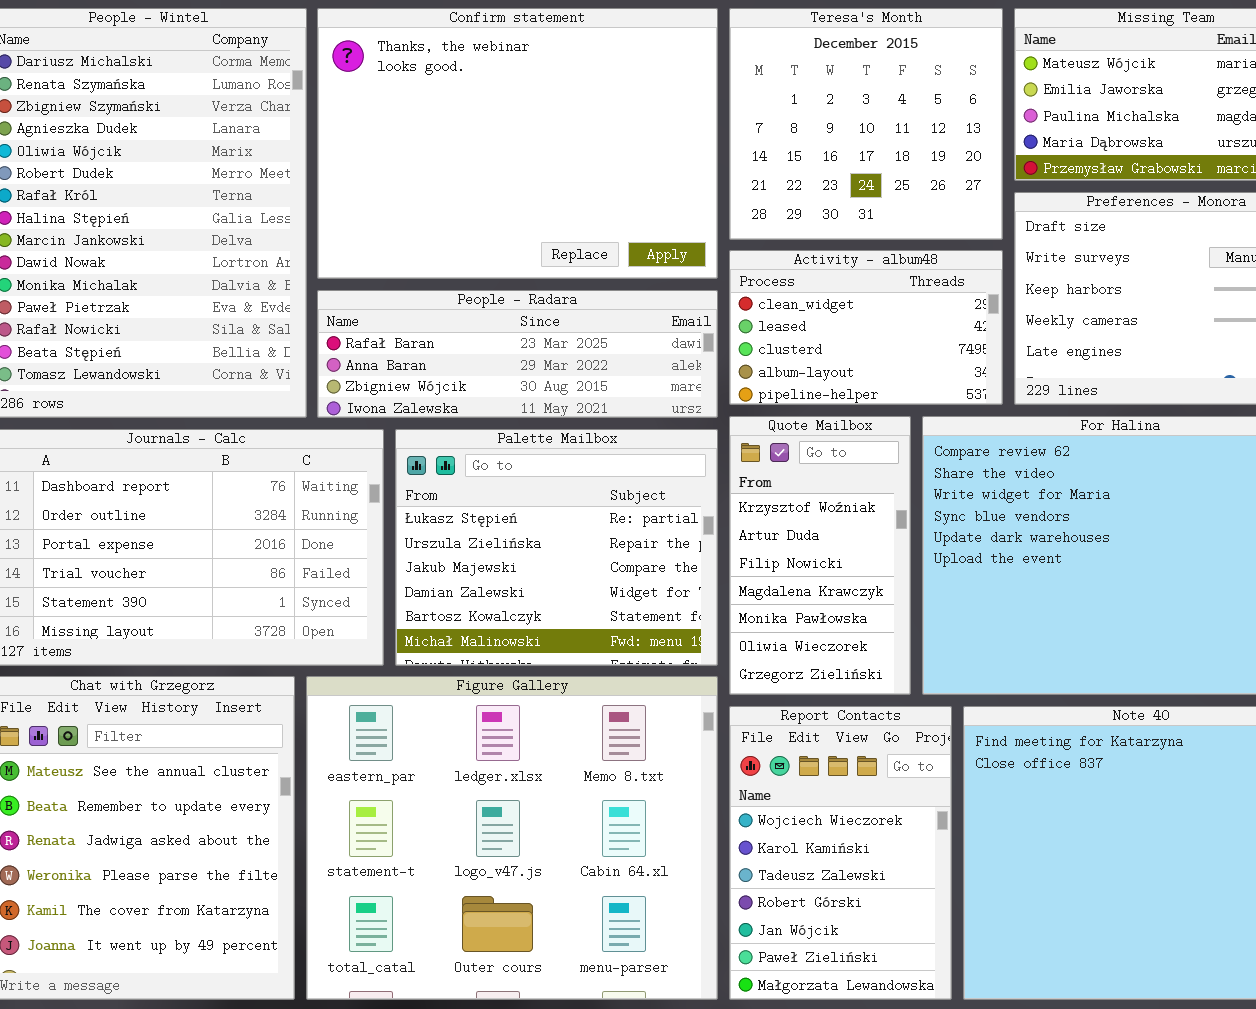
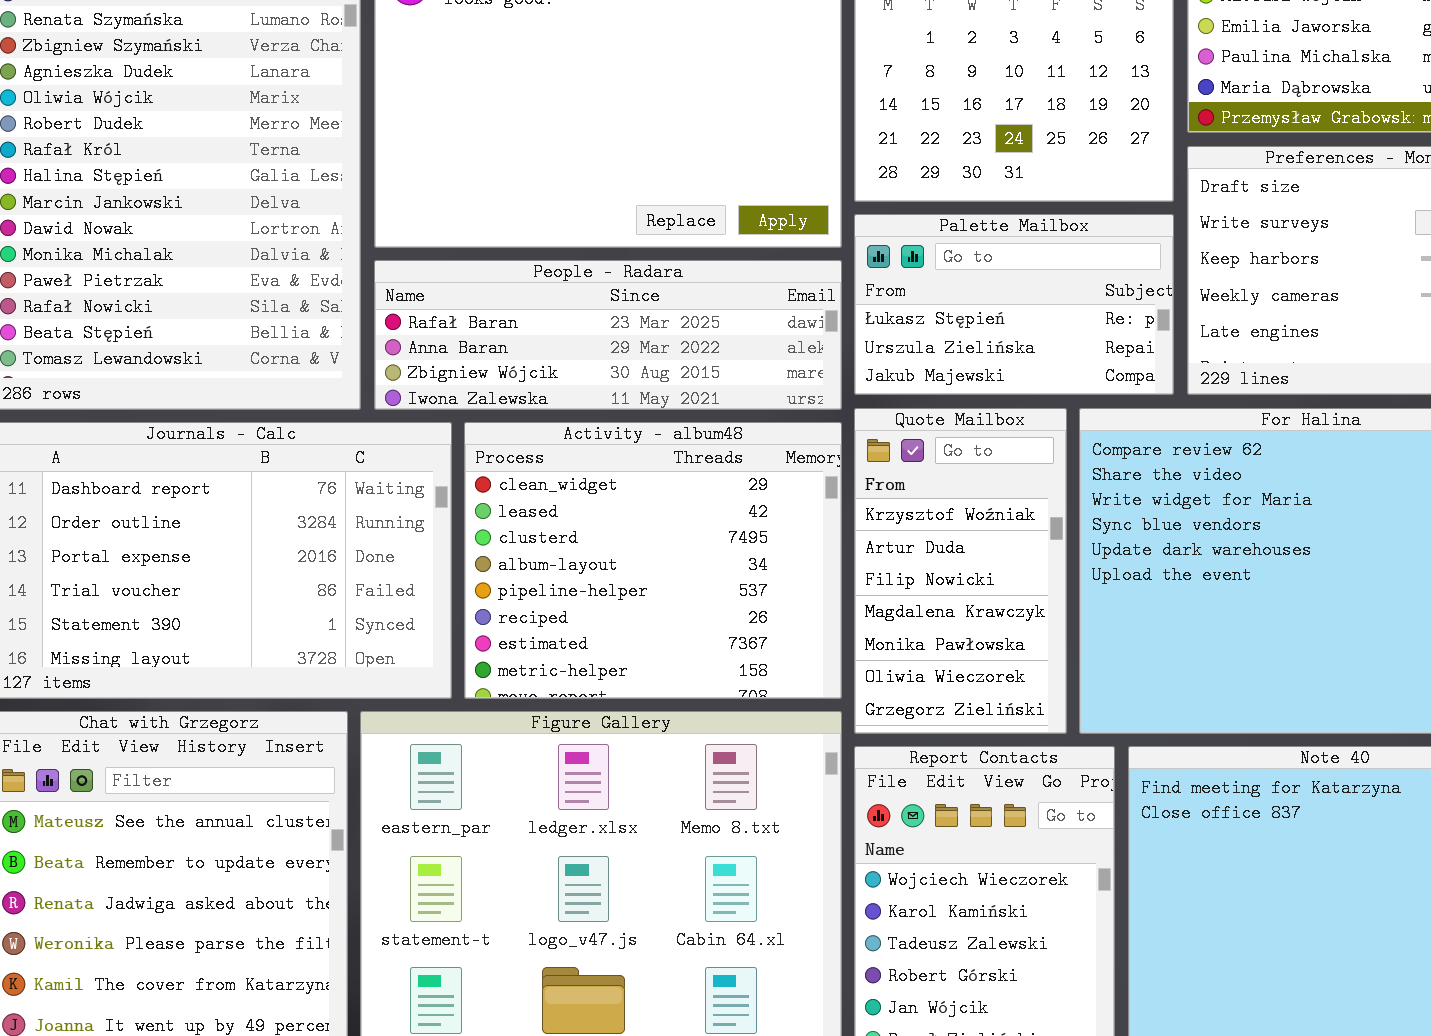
Activity - album48: [729,250,1003,405] -> [464,422,842,699], moved, resized
Palette Mailbox: [395,429,718,666] -> [854,214,1174,395], moved, resized

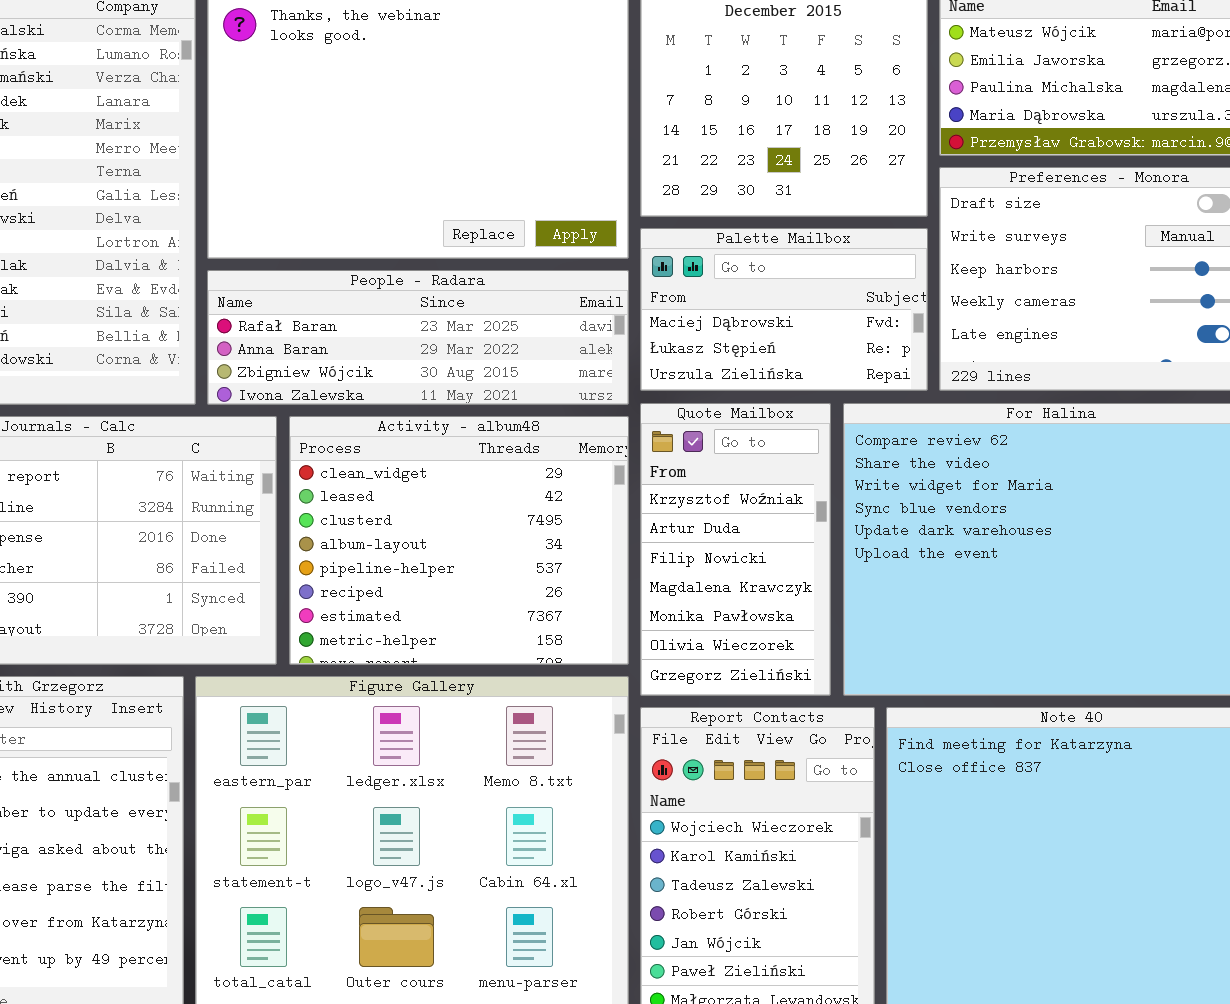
Palette Mailbox: [854,214,1174,395] -> [640,228,928,391], scrolled up 1 row

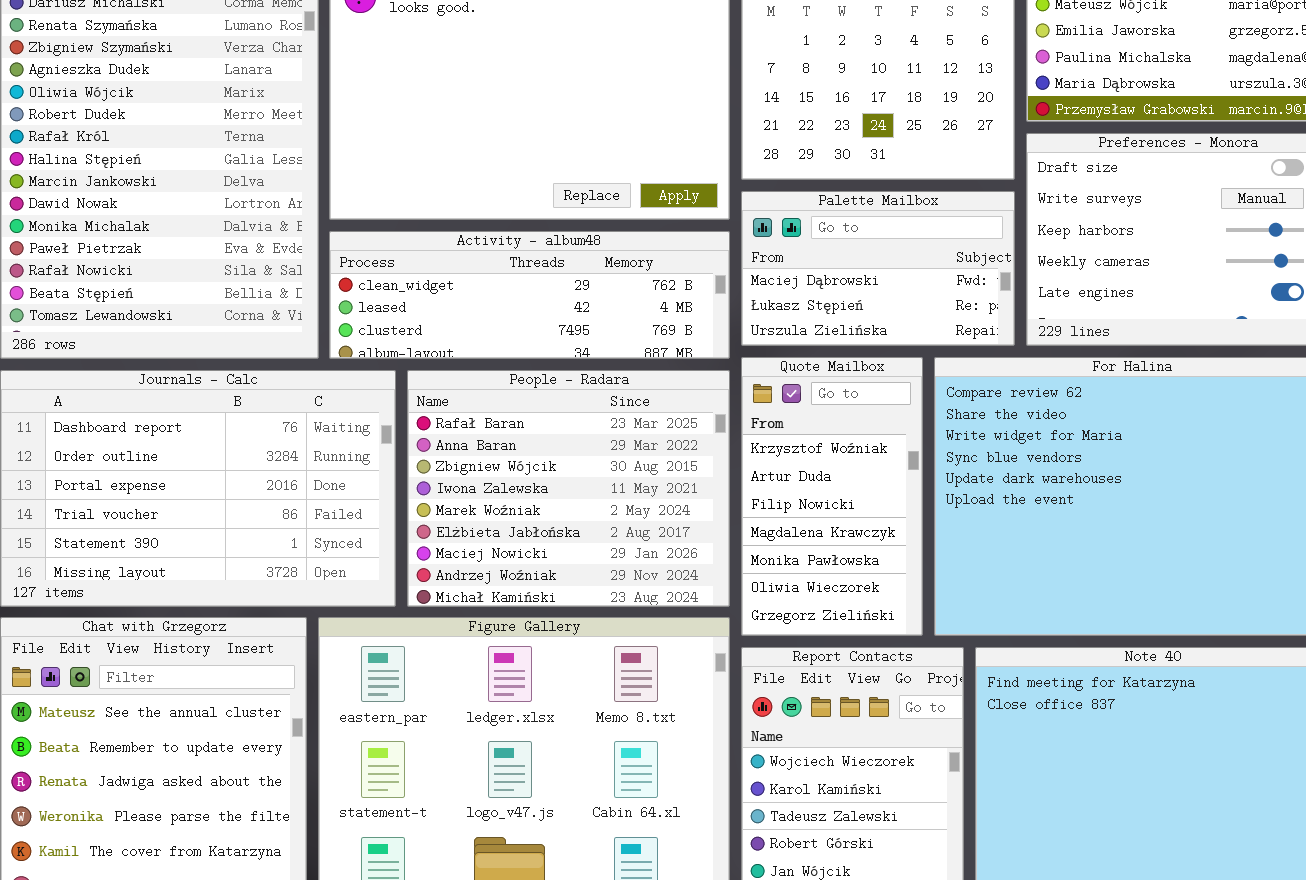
People - Radara: [207,270,629,405] -> [407,370,730,607], moved, resized
Activity - album48: [289,416,629,665] -> [329,231,730,359], moved, resized

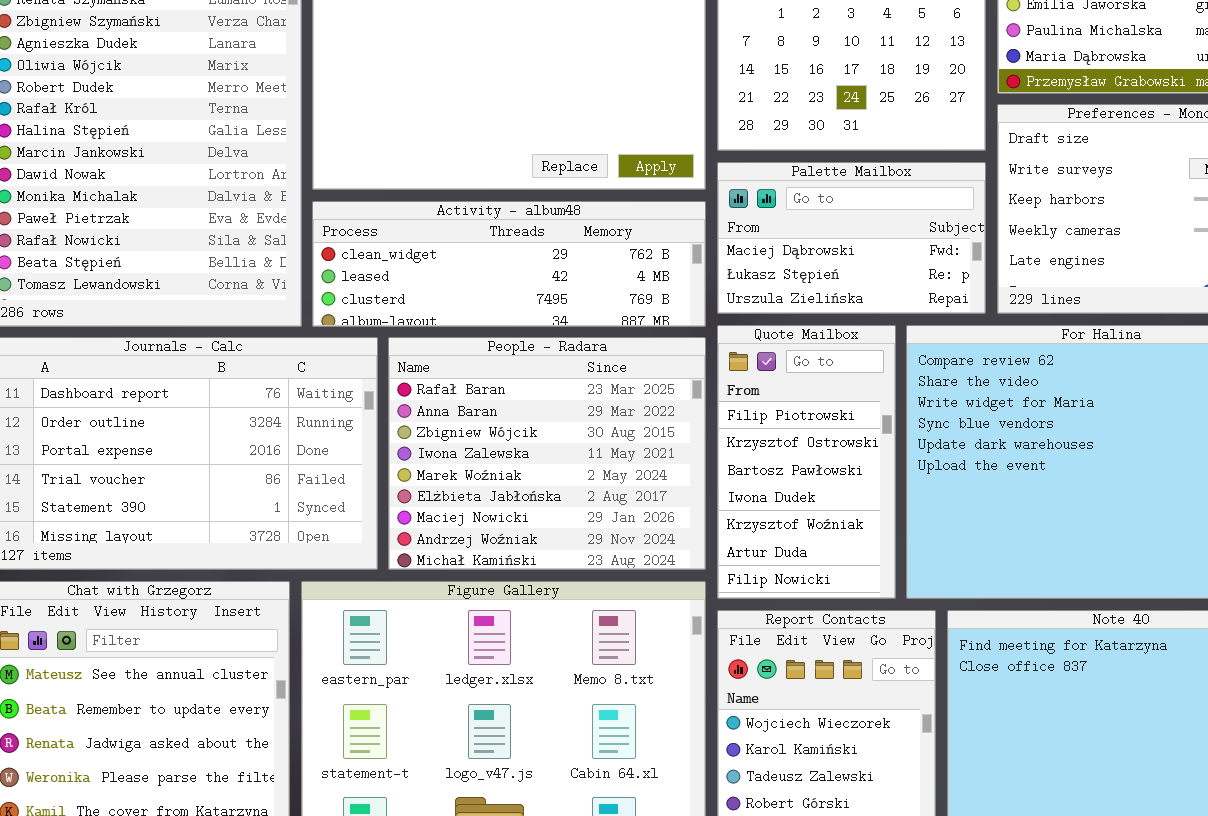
Quote Mailbox: [741,357,923,636] -> [717,325,896,599], scrolled up 4 rows

